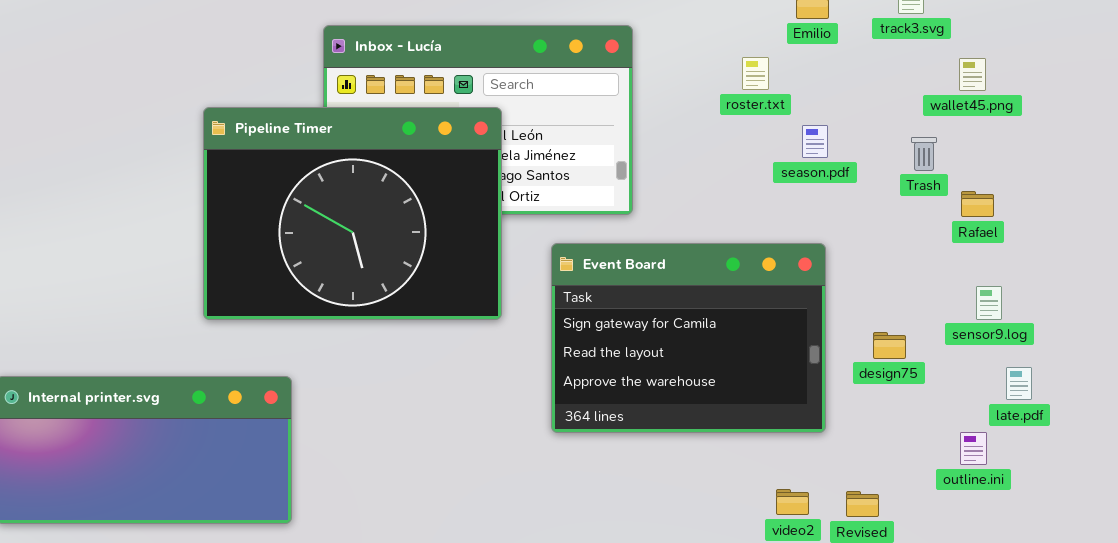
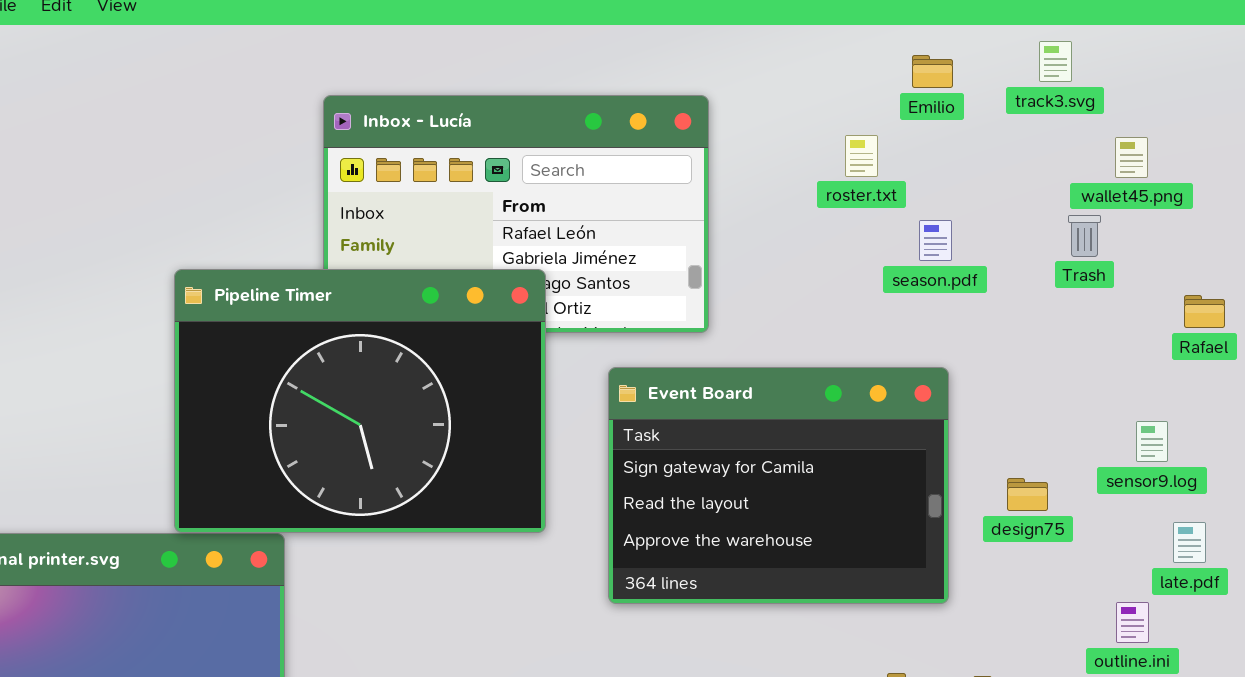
Pipeline Timer: [203,107,502,320] -> [174,269,546,533], moved
Trash: [911,137,937,171] -> [1068,215,1101,257], moved
Rafael: [961,191,994,217] -> [1184,295,1225,328], moved

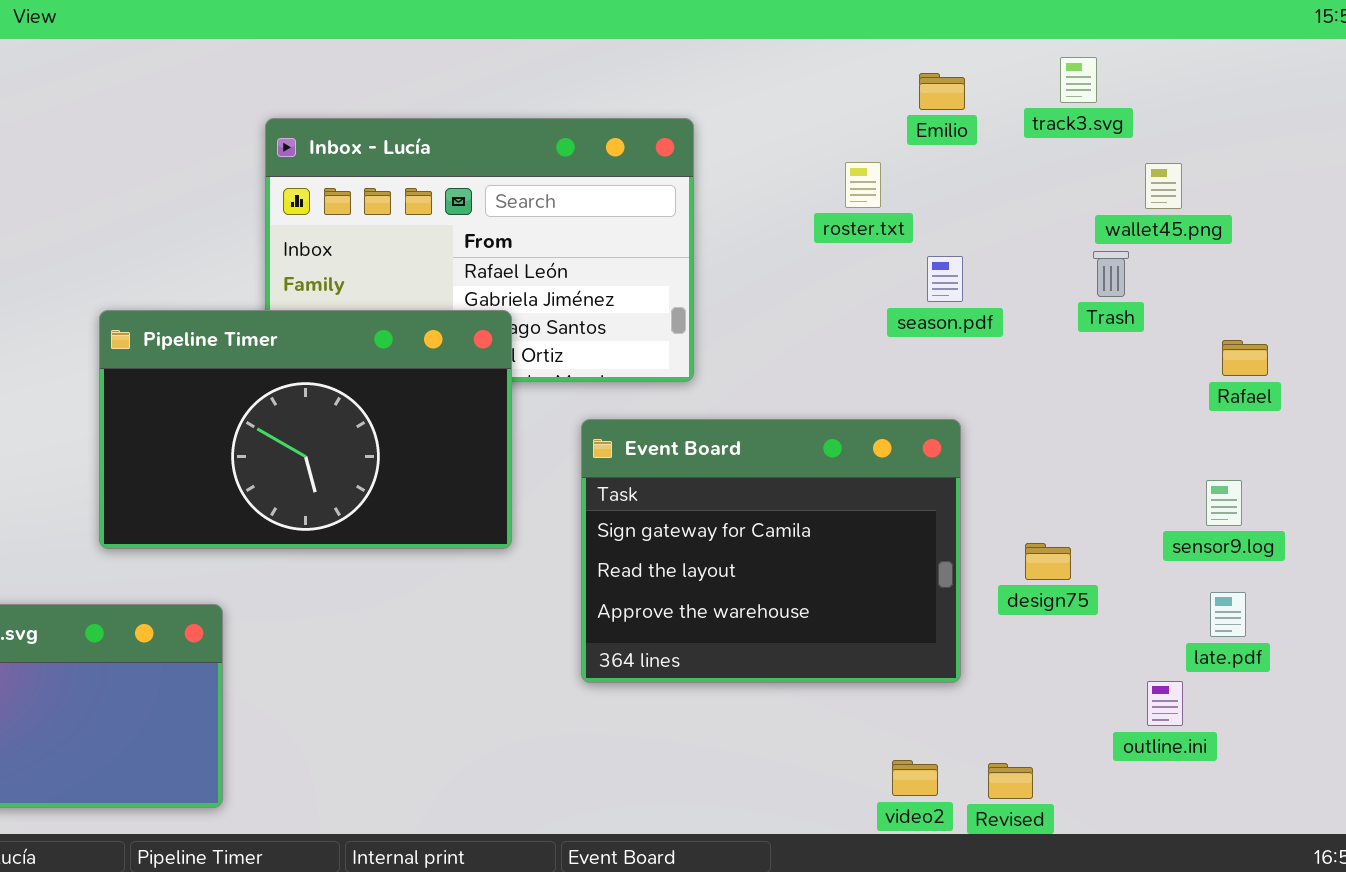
Pipeline Timer: [174,269,546,533] -> [99,310,512,549], resized
sensor9.log: [1136,421,1168,462] -> [1206,480,1242,526], moved

